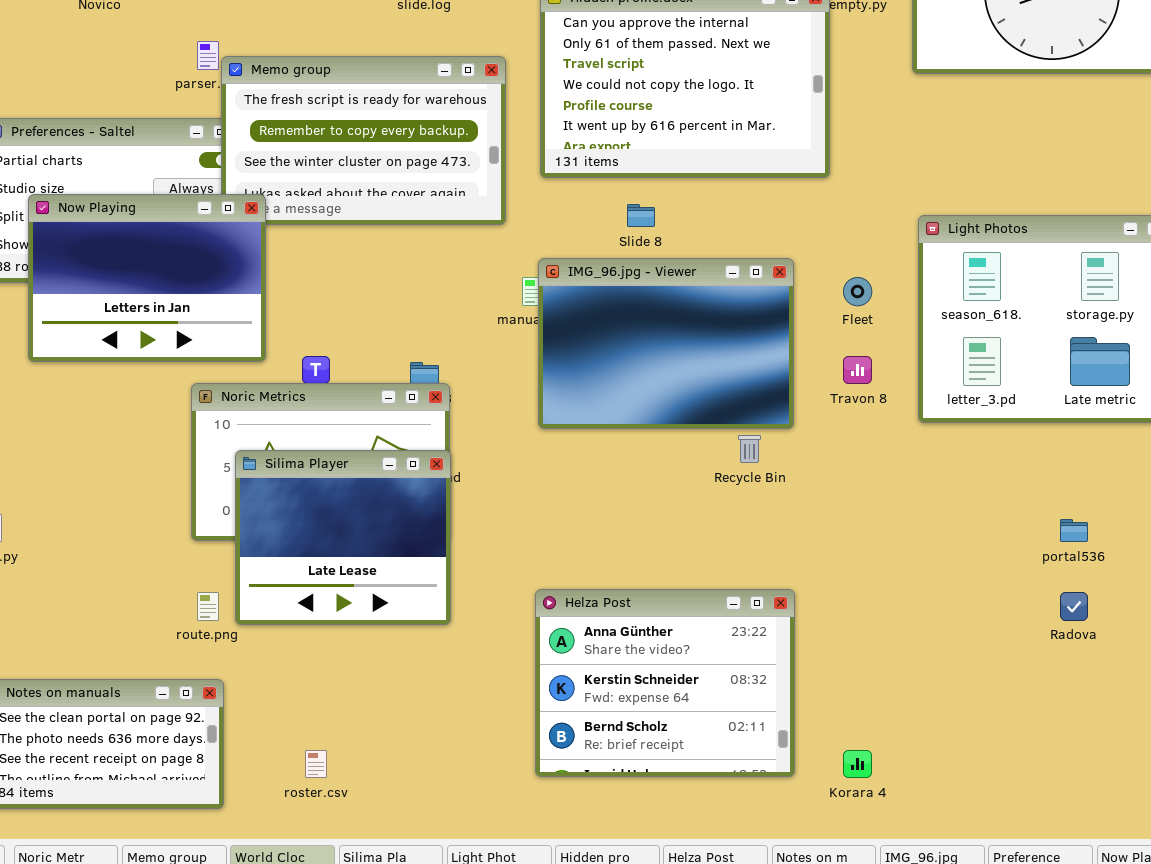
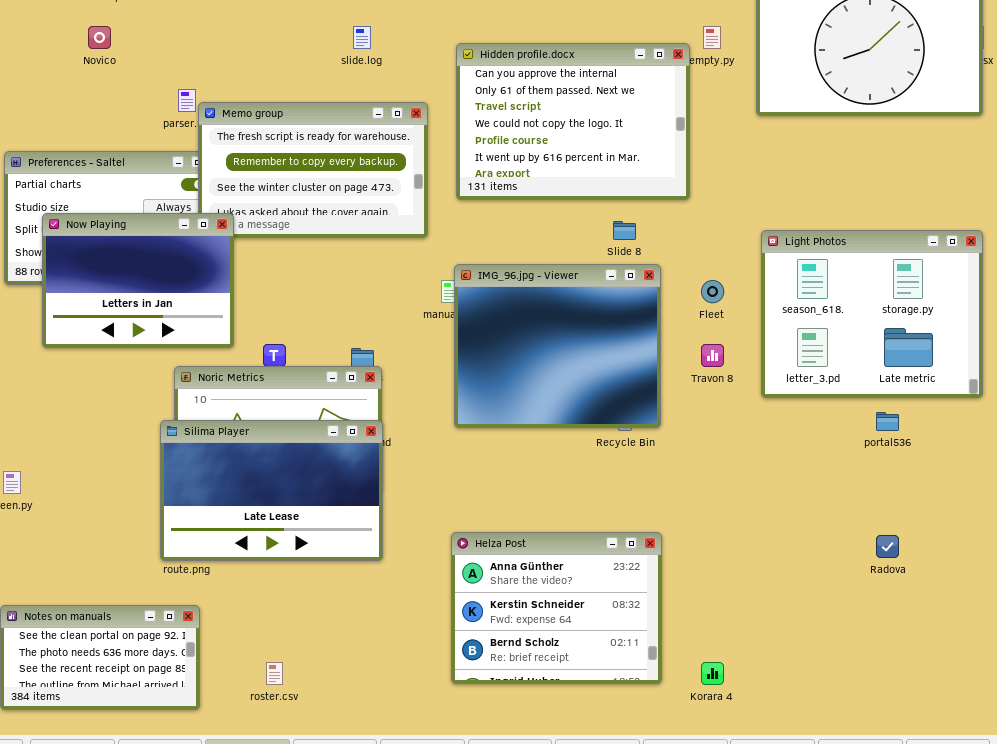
Slide 8: [627,204,655,227] -> [613,221,636,240], moved
IMG_96.jpg - Viewer: [538,258,794,429] -> [454,264,661,428], resized
Silima Player: [235,450,451,625] -> [160,420,383,561], resized
portal536: [1060,519,1088,542] -> [876,412,899,431], moved

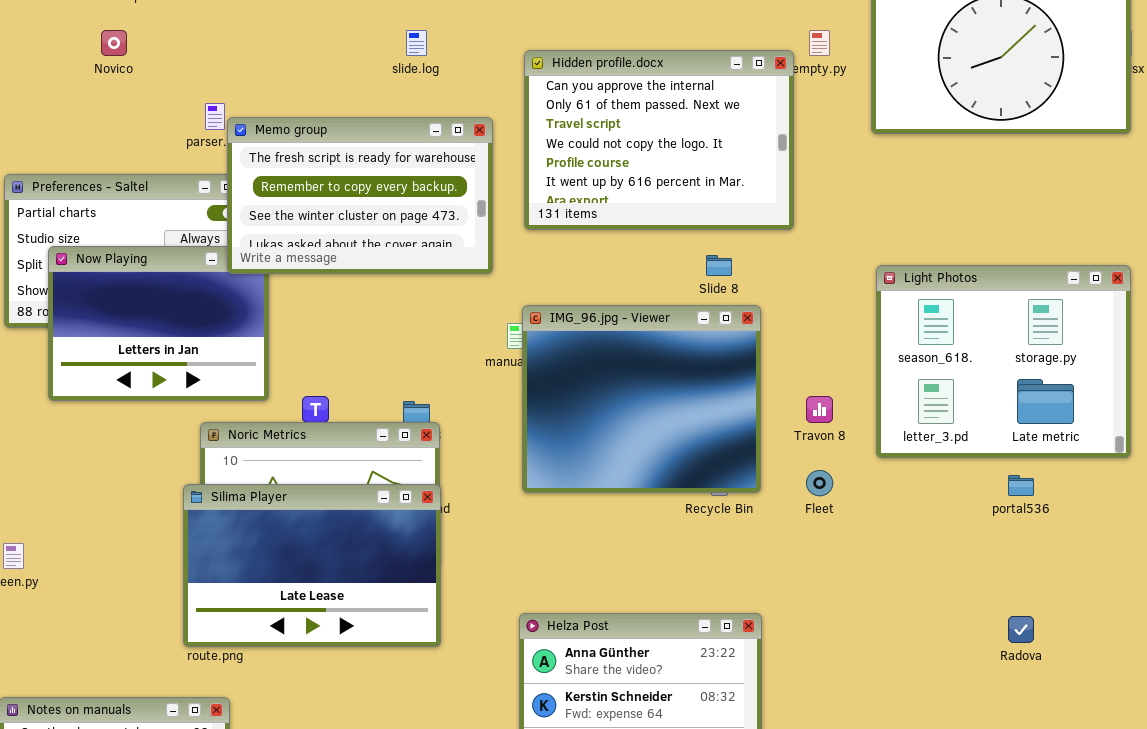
Memo group: [198,102,428,238] -> [227,117,493,274], raised
Fleet: [701,280,724,303] -> [806,470,833,496], moved

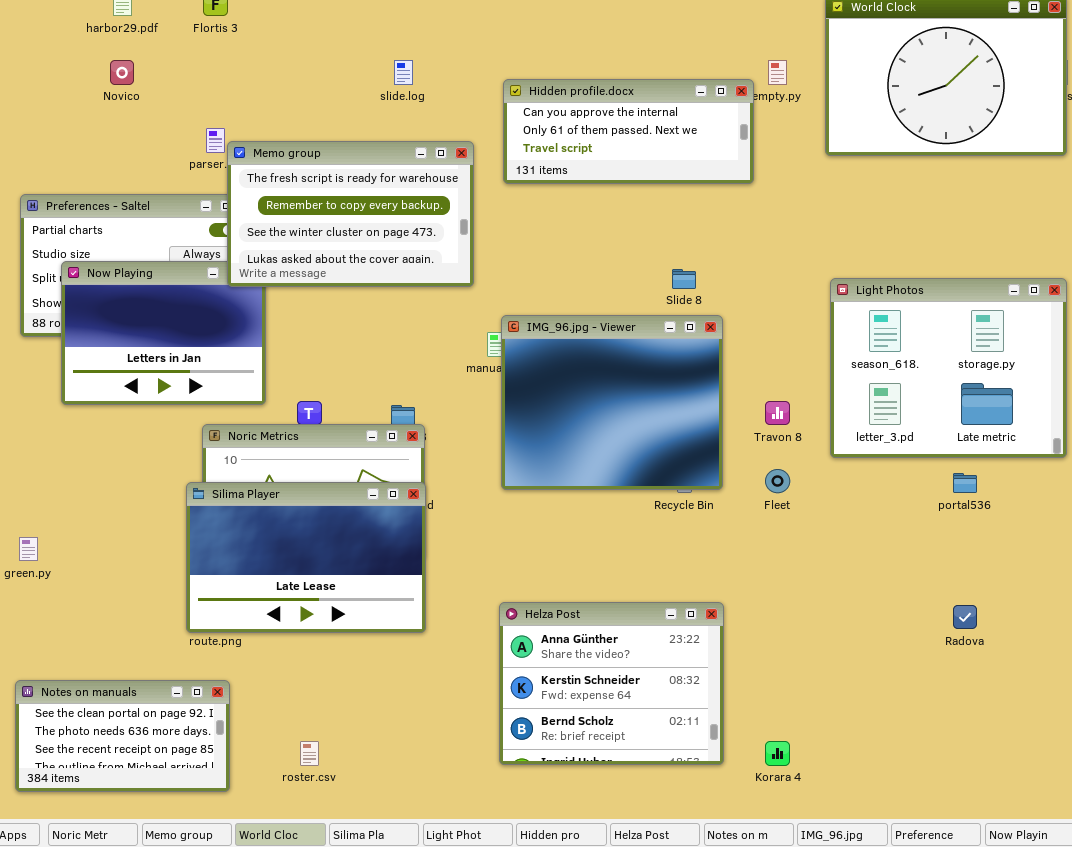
Hidden profile.docx: [524,50,794,230] -> [503,79,754,184], resized

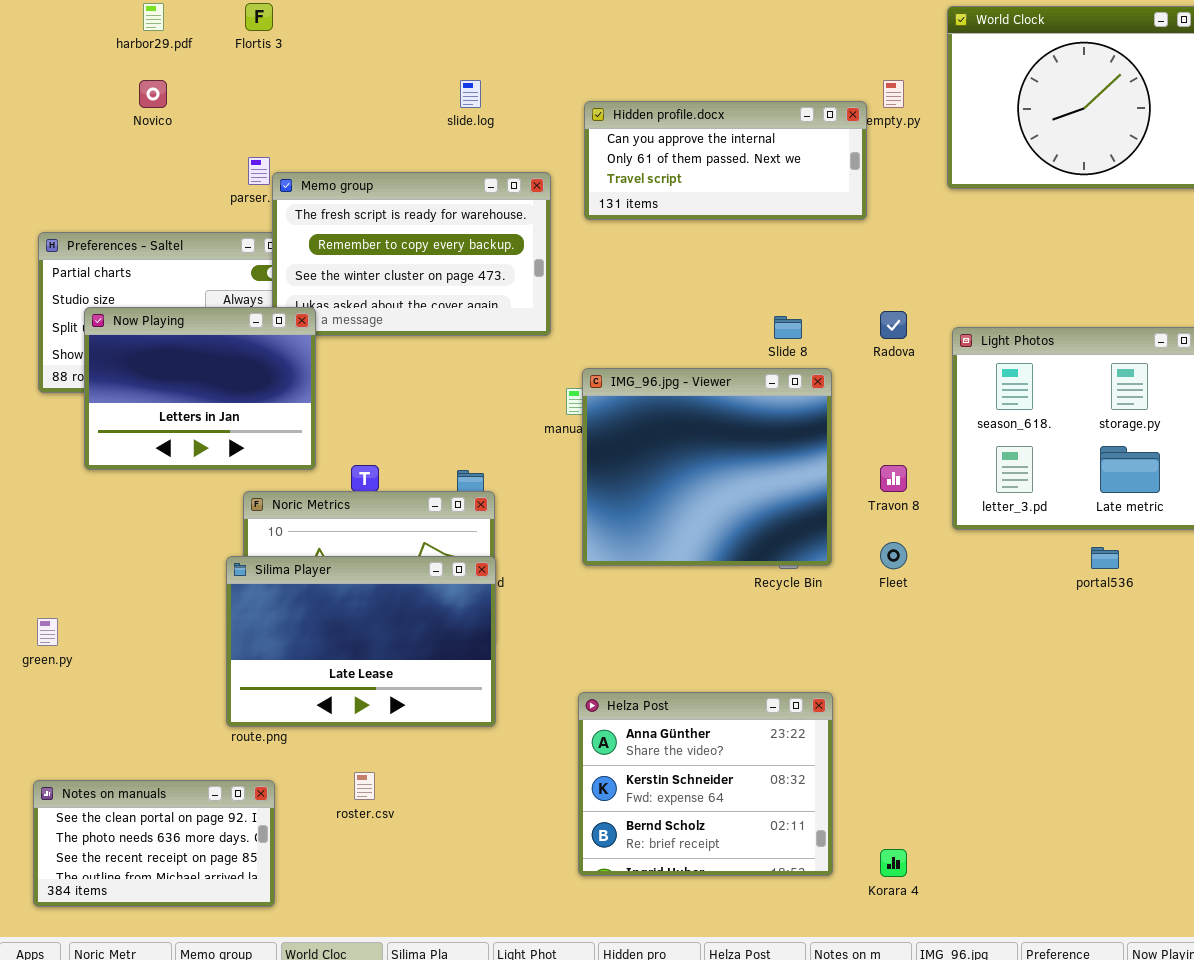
Now Playing: [61,261,266,405] -> [84,307,316,470], raised
Radova: [953,605,977,629] -> [880,311,907,339], moved
roster.csv: [300,741,319,766] -> [354,772,375,800], moved

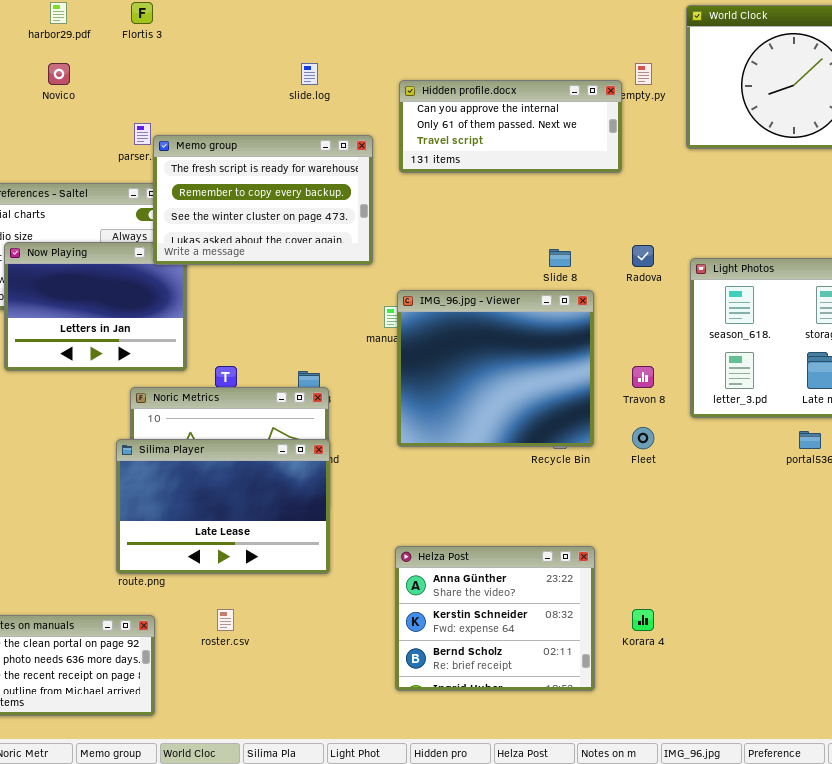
Memo group: [272,172,551,336] -> [153,135,373,265], raised
Korara 4: [880,849,907,877] -> [632,609,654,631], moved

